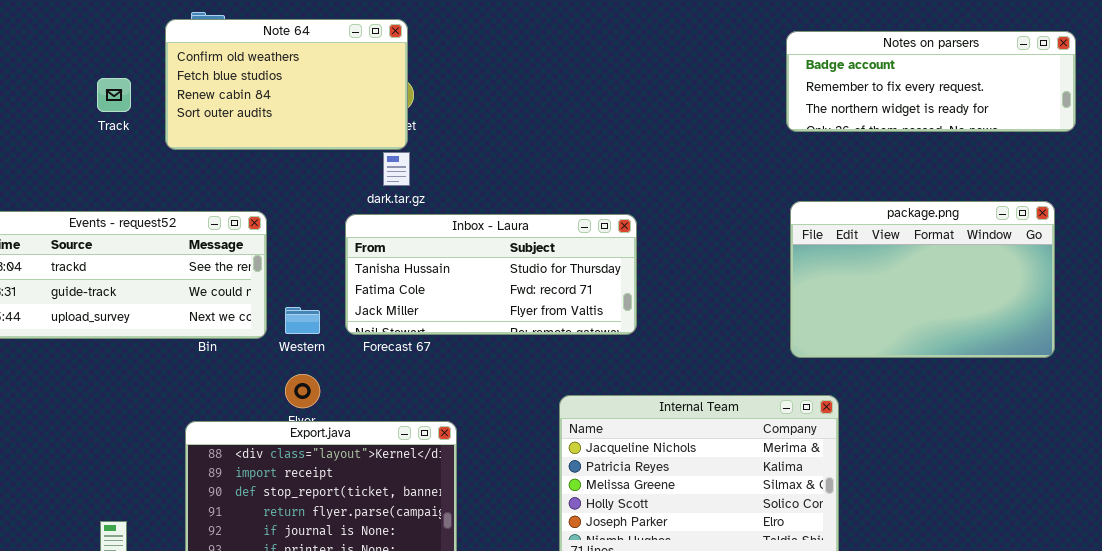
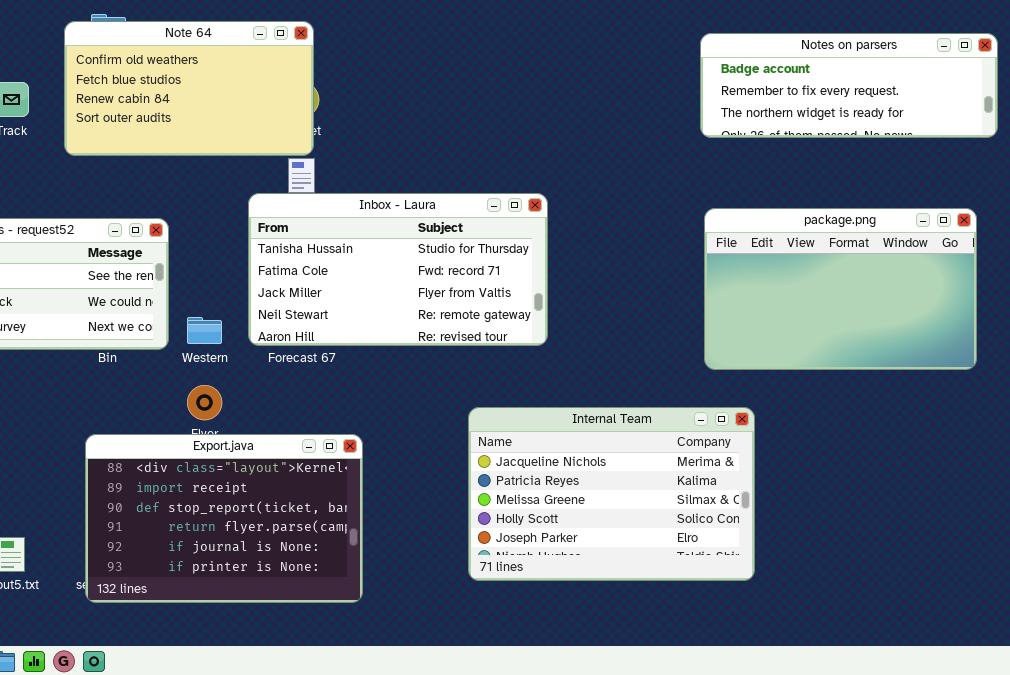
Inbox - Laura: [345,214,637,335] -> [248,193,548,346], resized

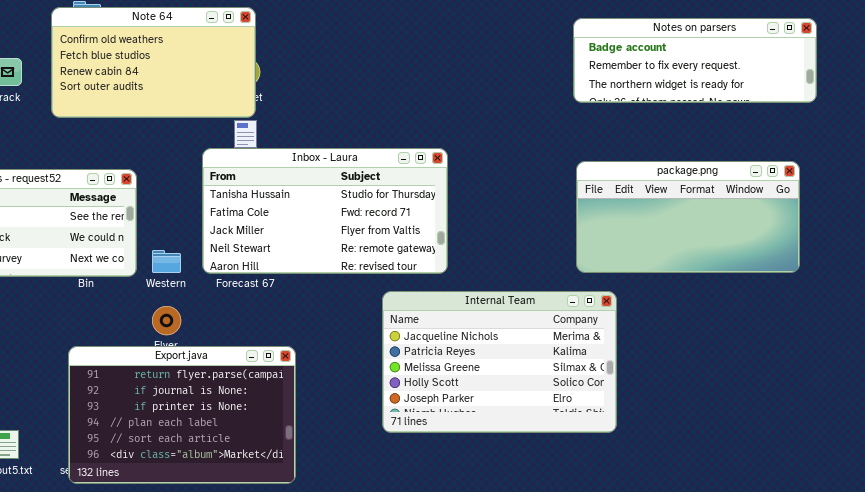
package.png: [704,208,977,370] -> [576,161,800,273], resized
Internal Team: [468,407,755,581] -> [382,291,617,433], moved
Export.java: [85,434,363,603] -> [68,346,296,484], scrolled down 3 rows

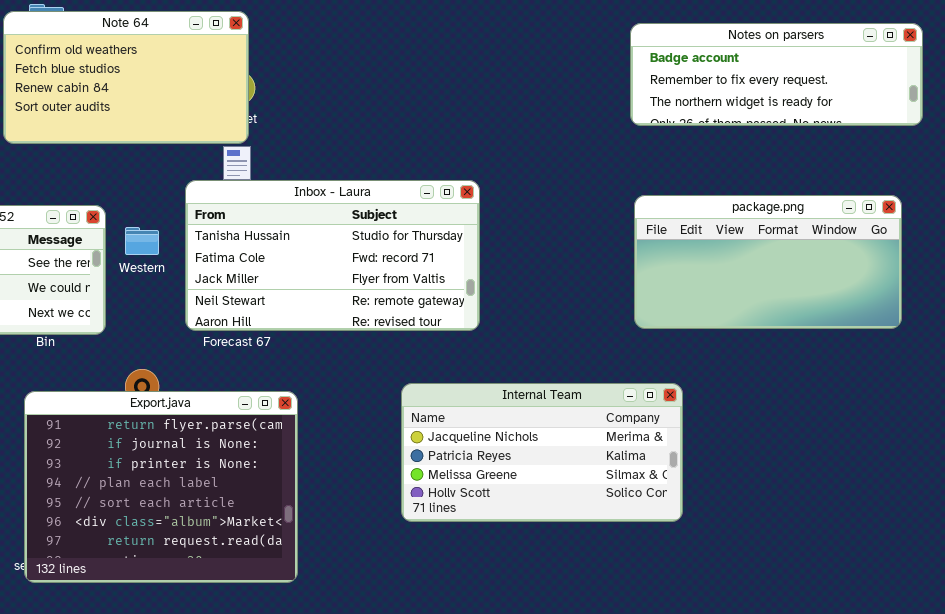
Western: [152,250,181,273] -> [125,227,159,255], moved
Internal Team: [382,291,617,433] -> [401,383,683,522], resized
Export.java: [68,346,296,484] -> [24,391,298,583], resized

